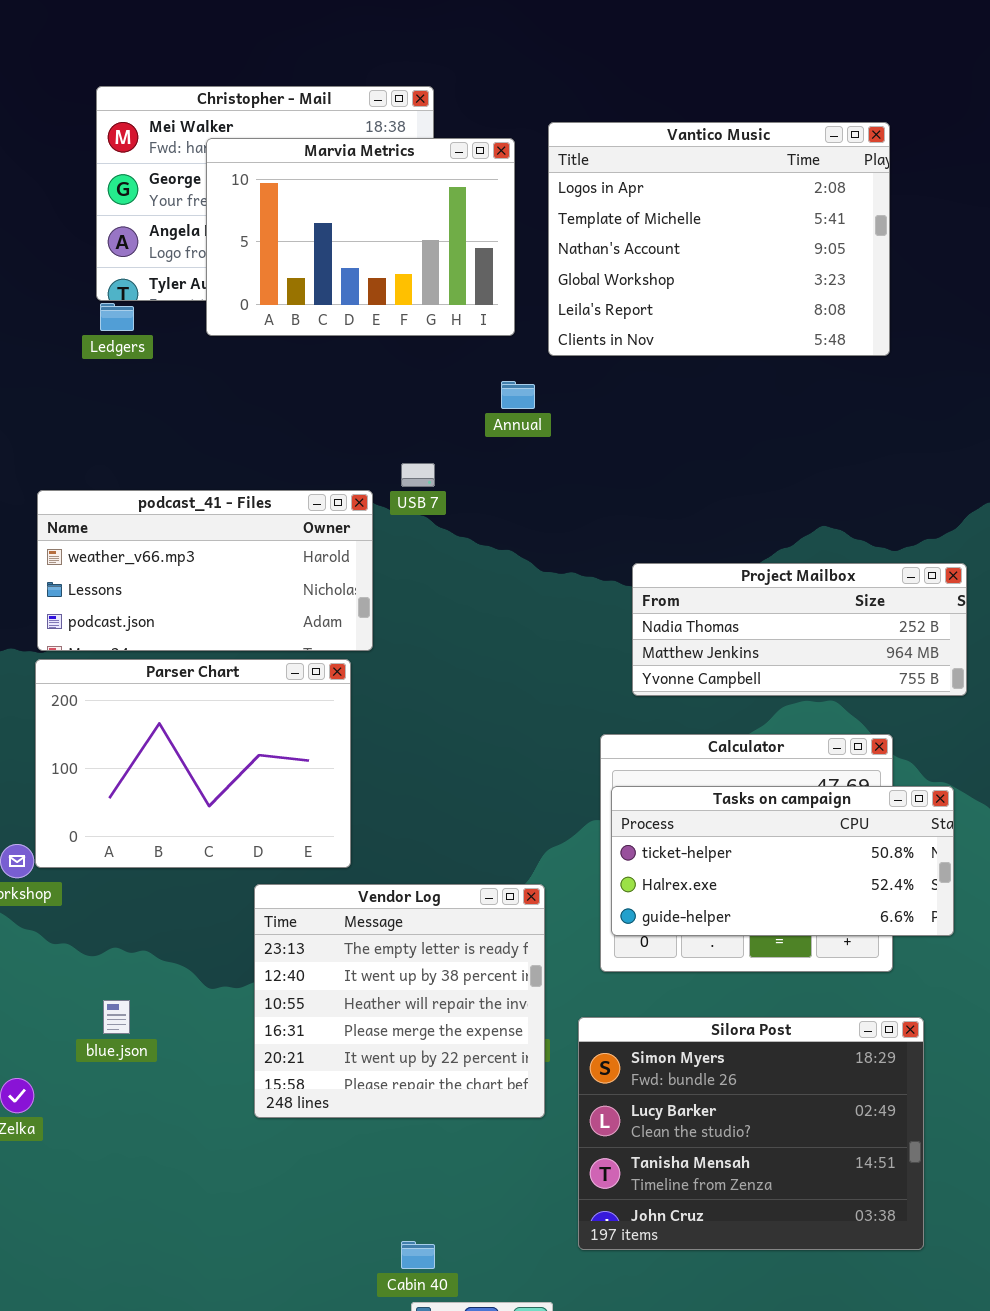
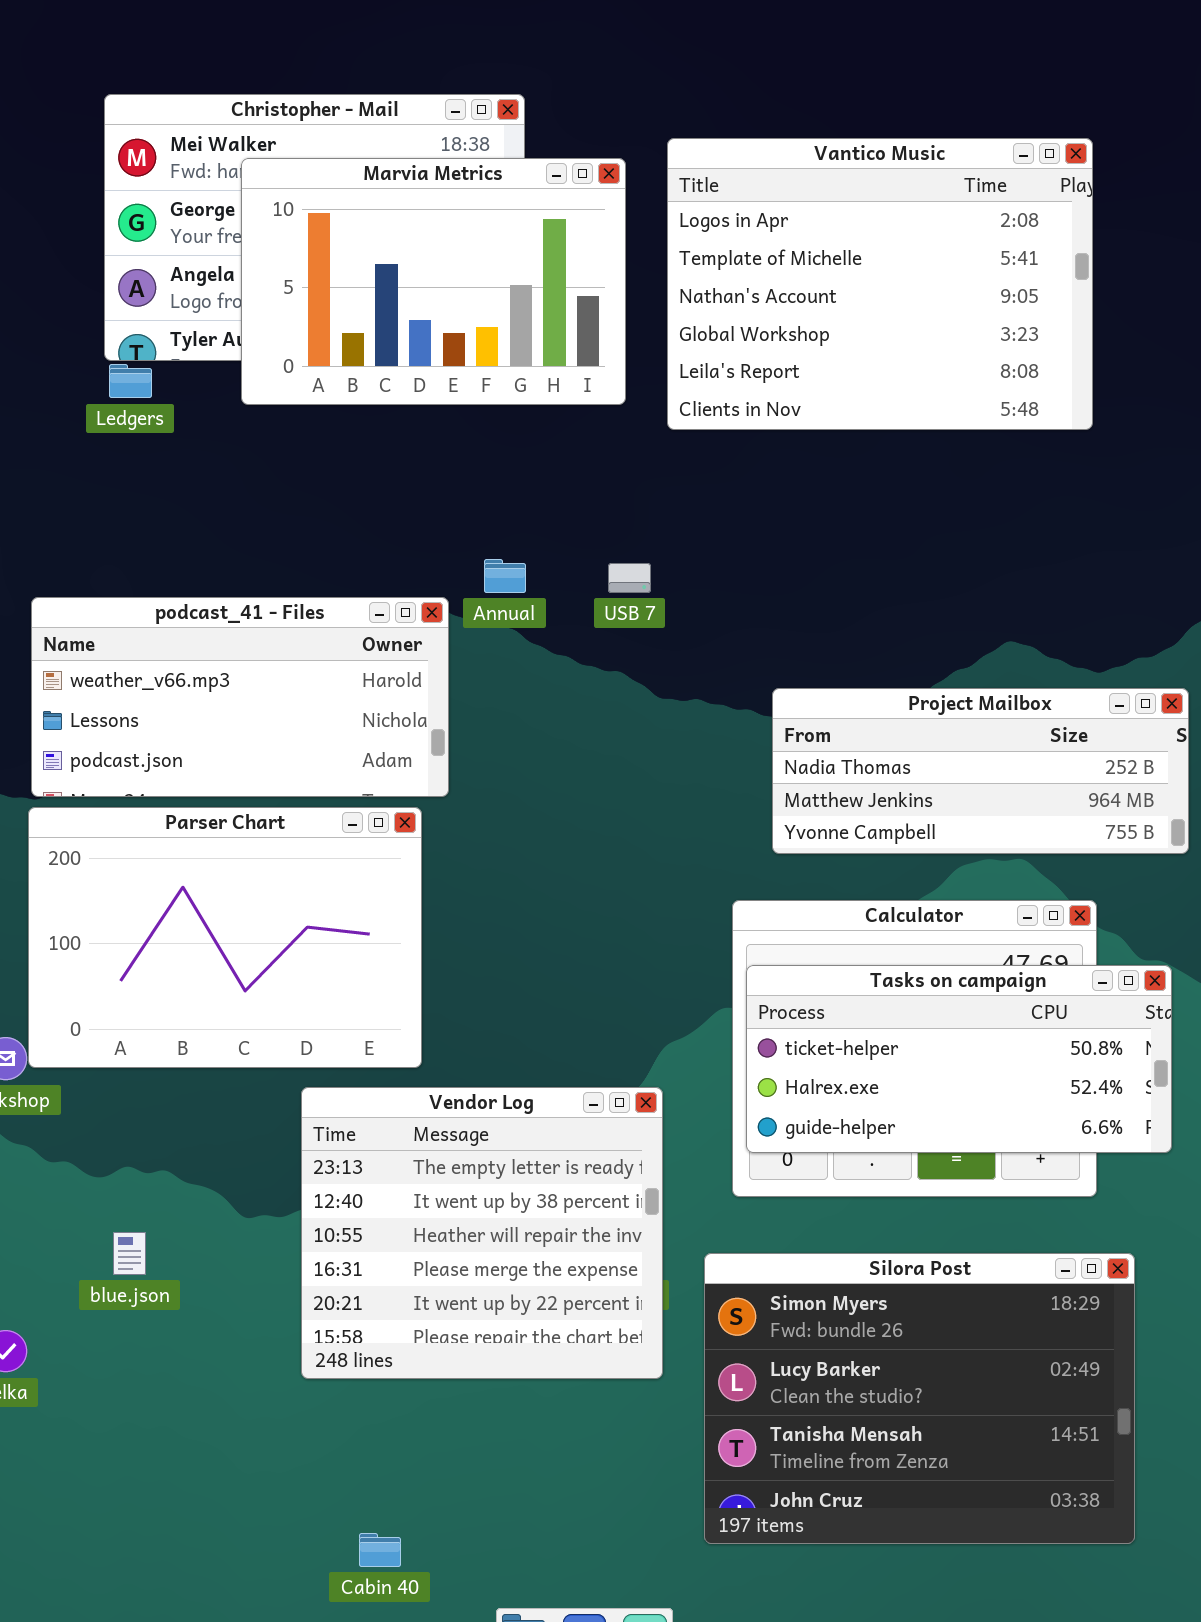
Annual: [501,381,535,409] -> [484,559,526,593], moved
USB 7: [401,463,435,487] -> [608,563,651,593], moved
Cabin 40: [401,1241,435,1269] -> [359,1533,401,1567], moved

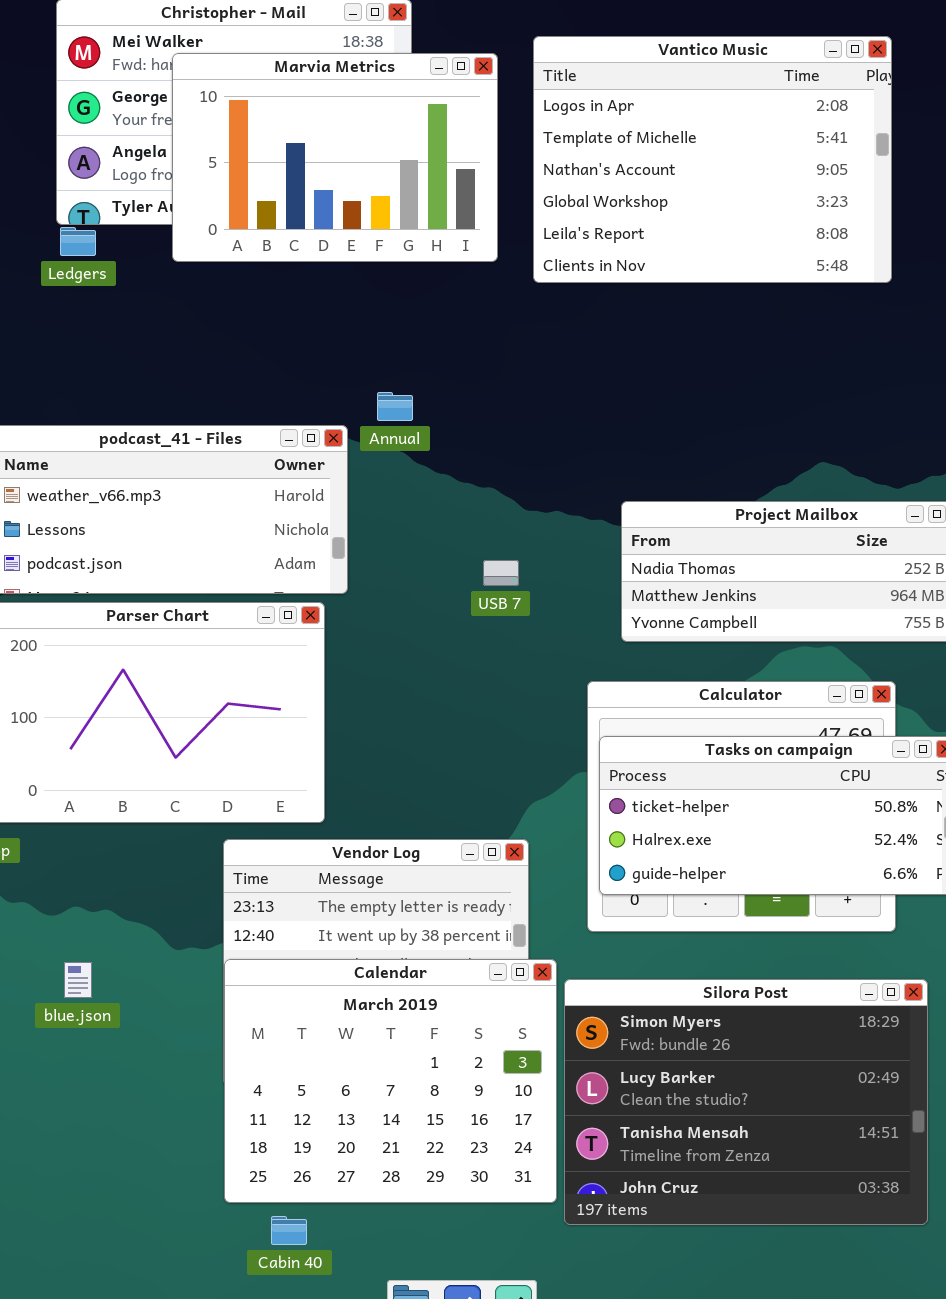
USB 7: [608,563,651,593] -> [483,560,519,586], moved
Calendar: none -> [224,959,557,1203], opened

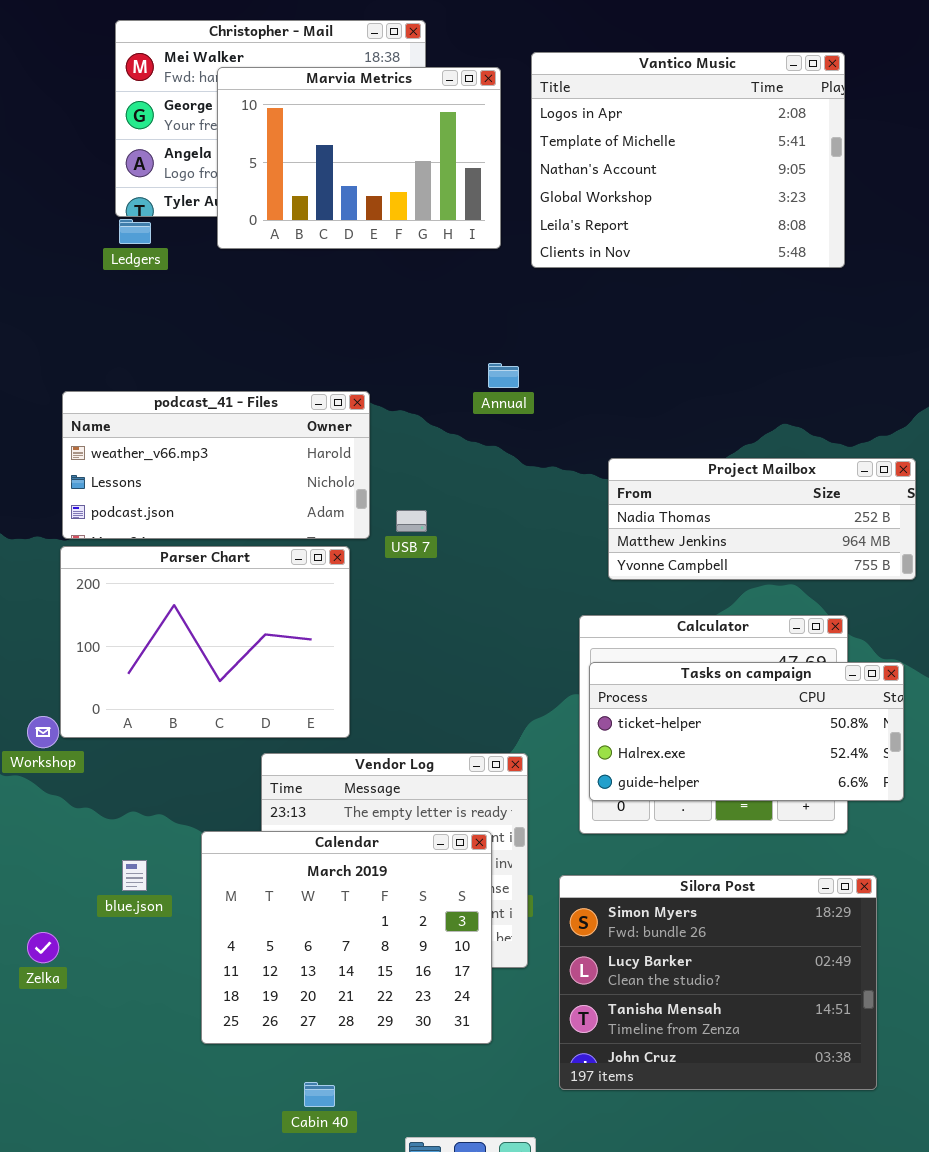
Annual: [377,392,413,421] -> [488,363,519,388], moved
USB 7: [483,560,519,586] -> [396,510,427,532], moved
Calendar: [224,959,557,1203] -> [201,831,492,1044], moved

